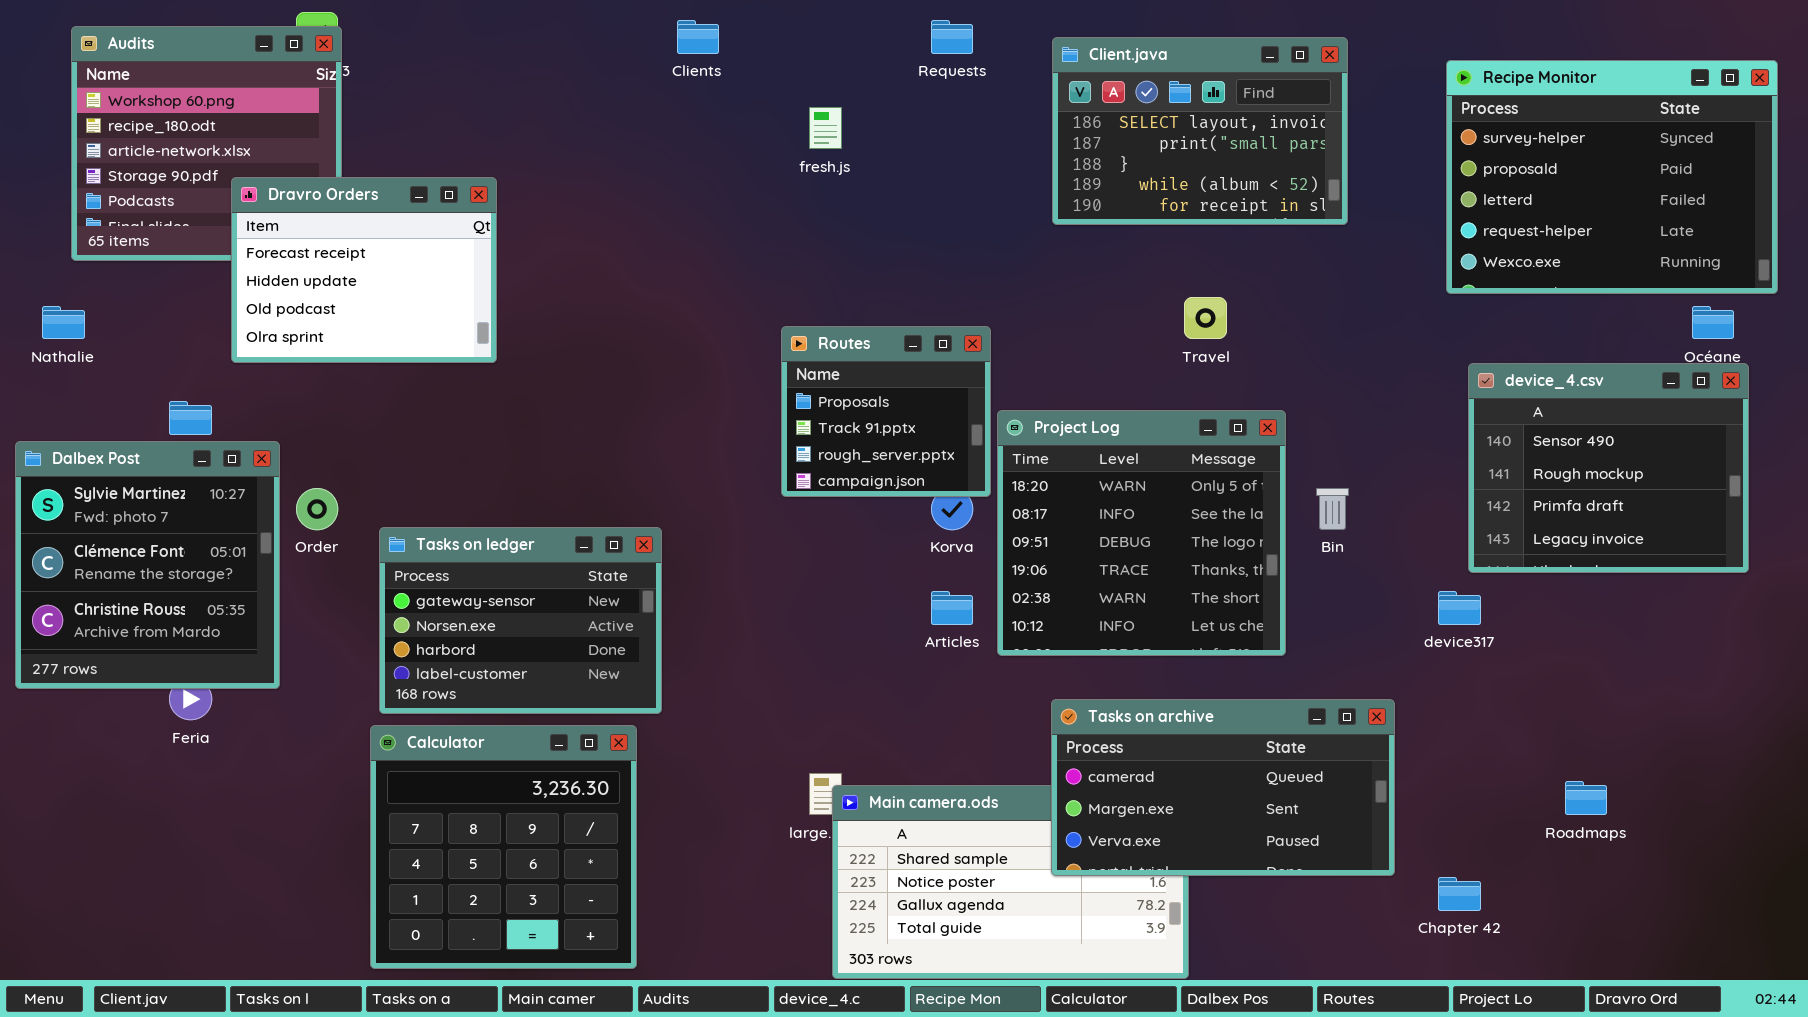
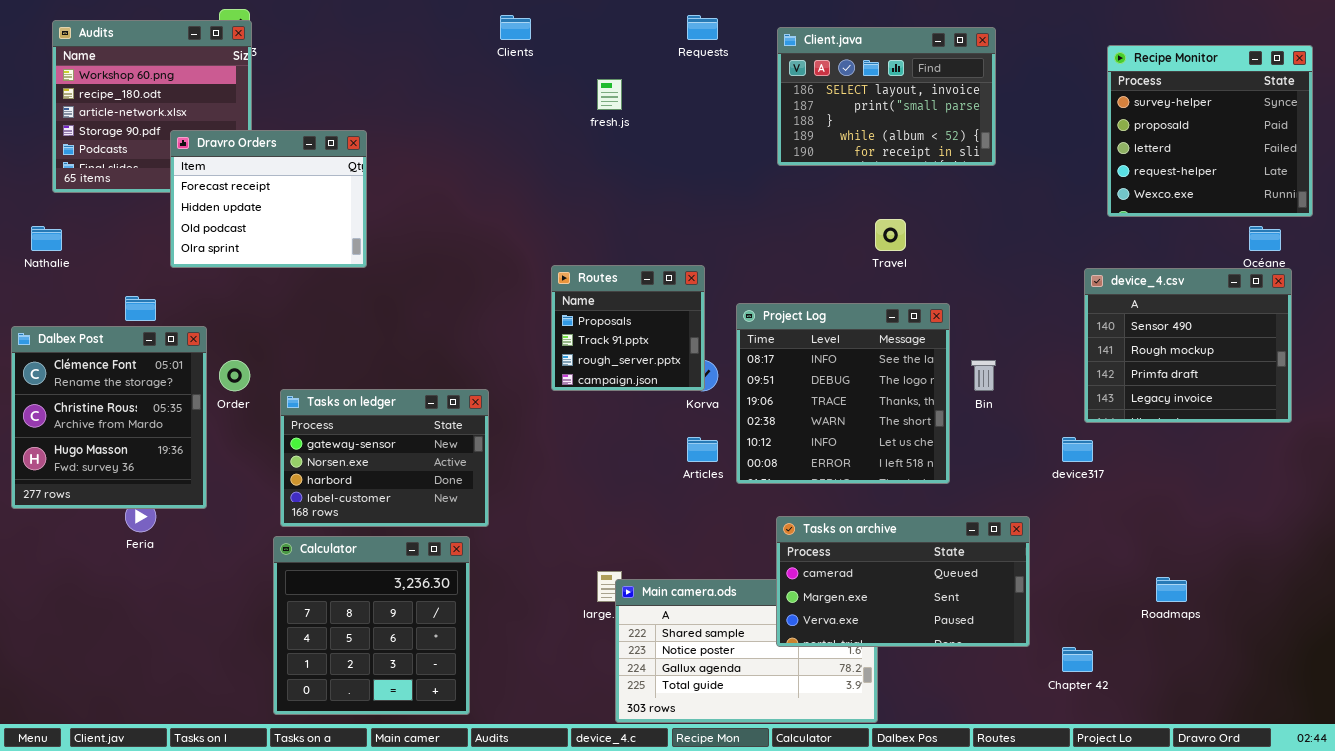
Recipe Monitor: [1446,60,1778,294] -> [1107,45,1313,217], resized
Routes: [781,326,991,497] -> [551,265,705,391], moved
Project Log: [997,410,1286,656] -> [736,303,950,484], scrolled down 1 row
Dalbex Post: [15,441,280,689] -> [11,326,207,509], scrolled down 1 row

